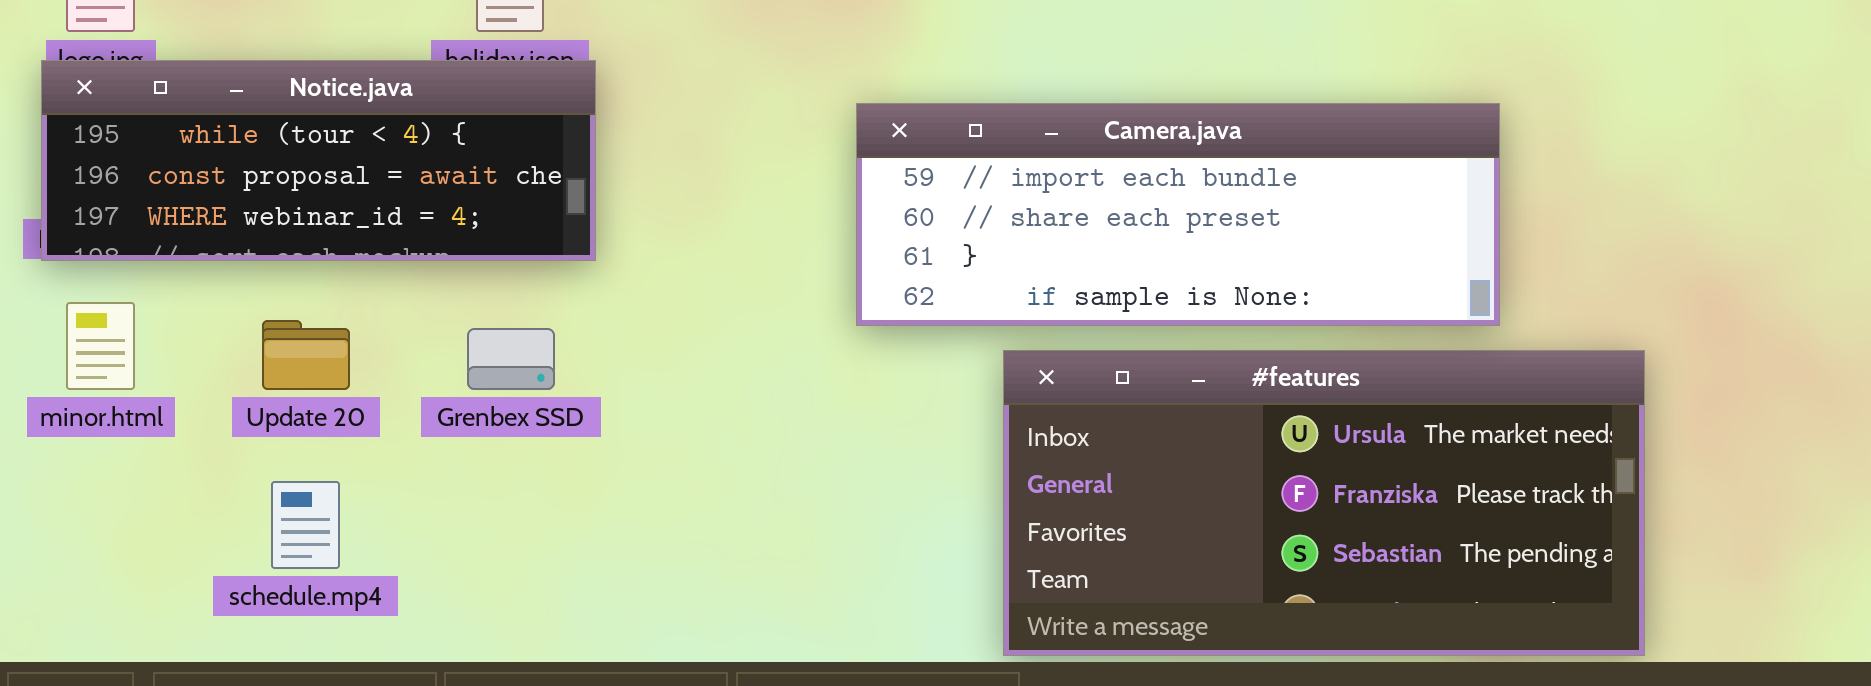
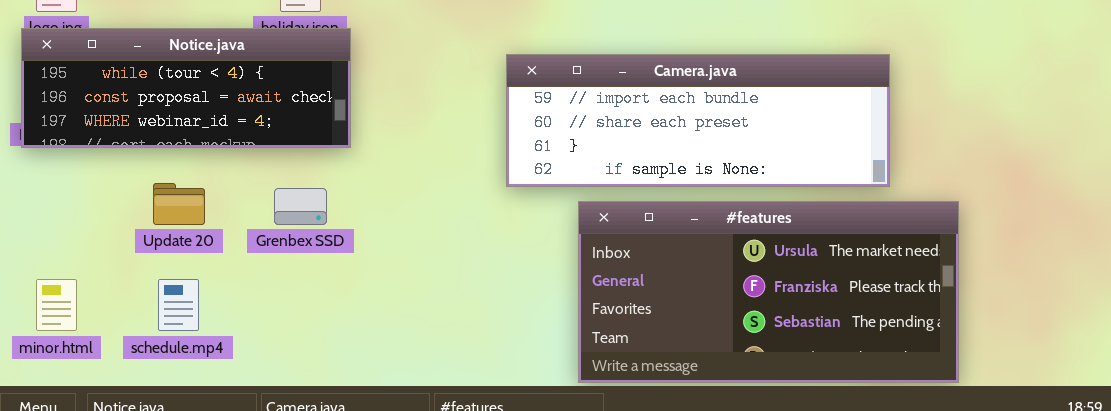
minor.html: [66,302,135,390] -> [36,279,77,331], moved
#features: [1003,350,1645,656] -> [578,201,959,383], moved

